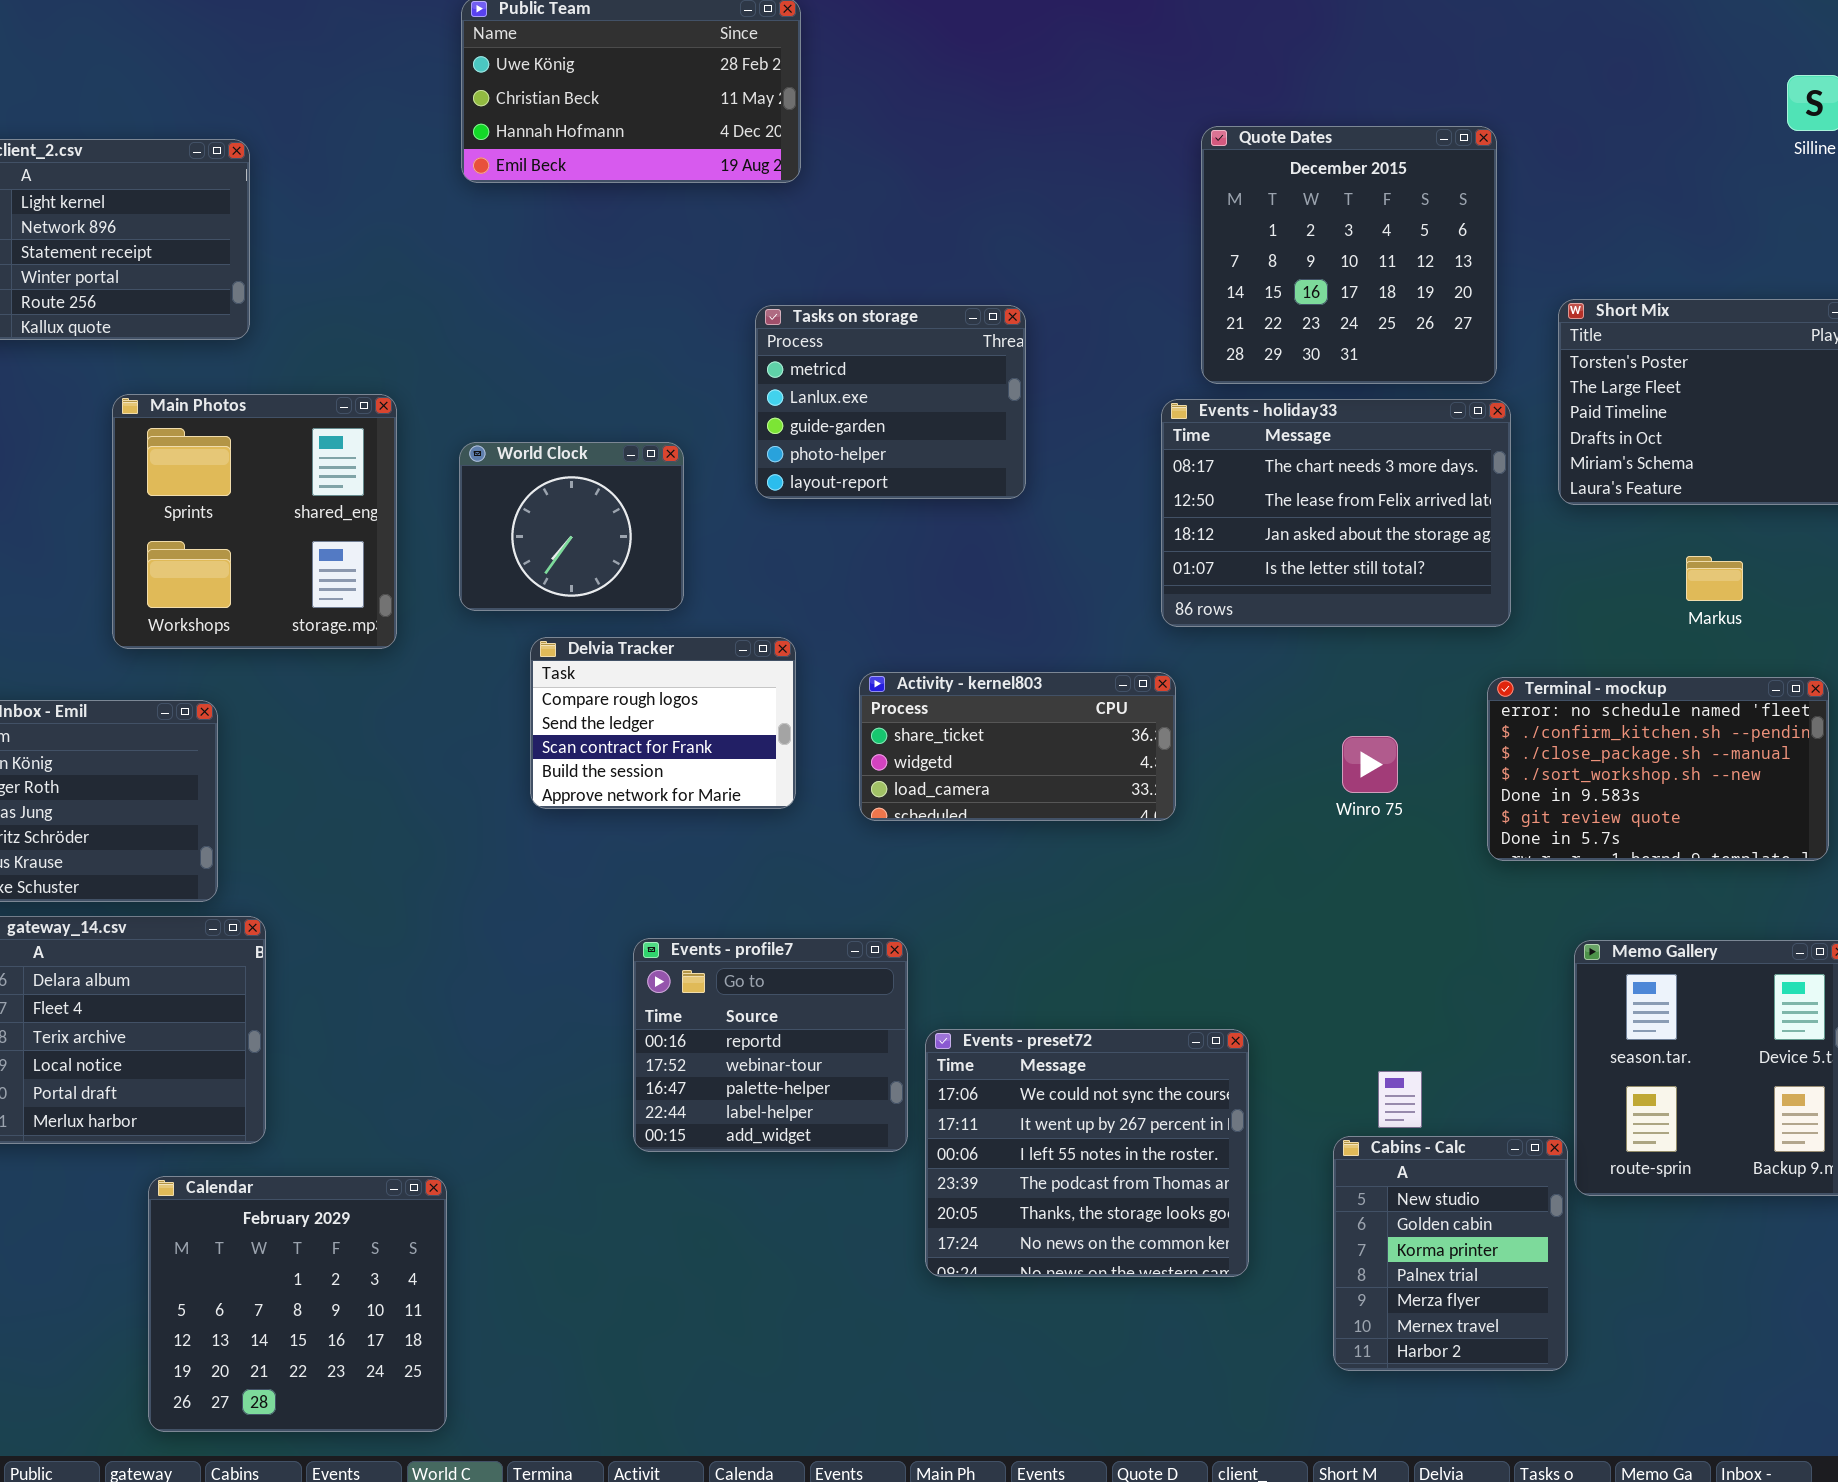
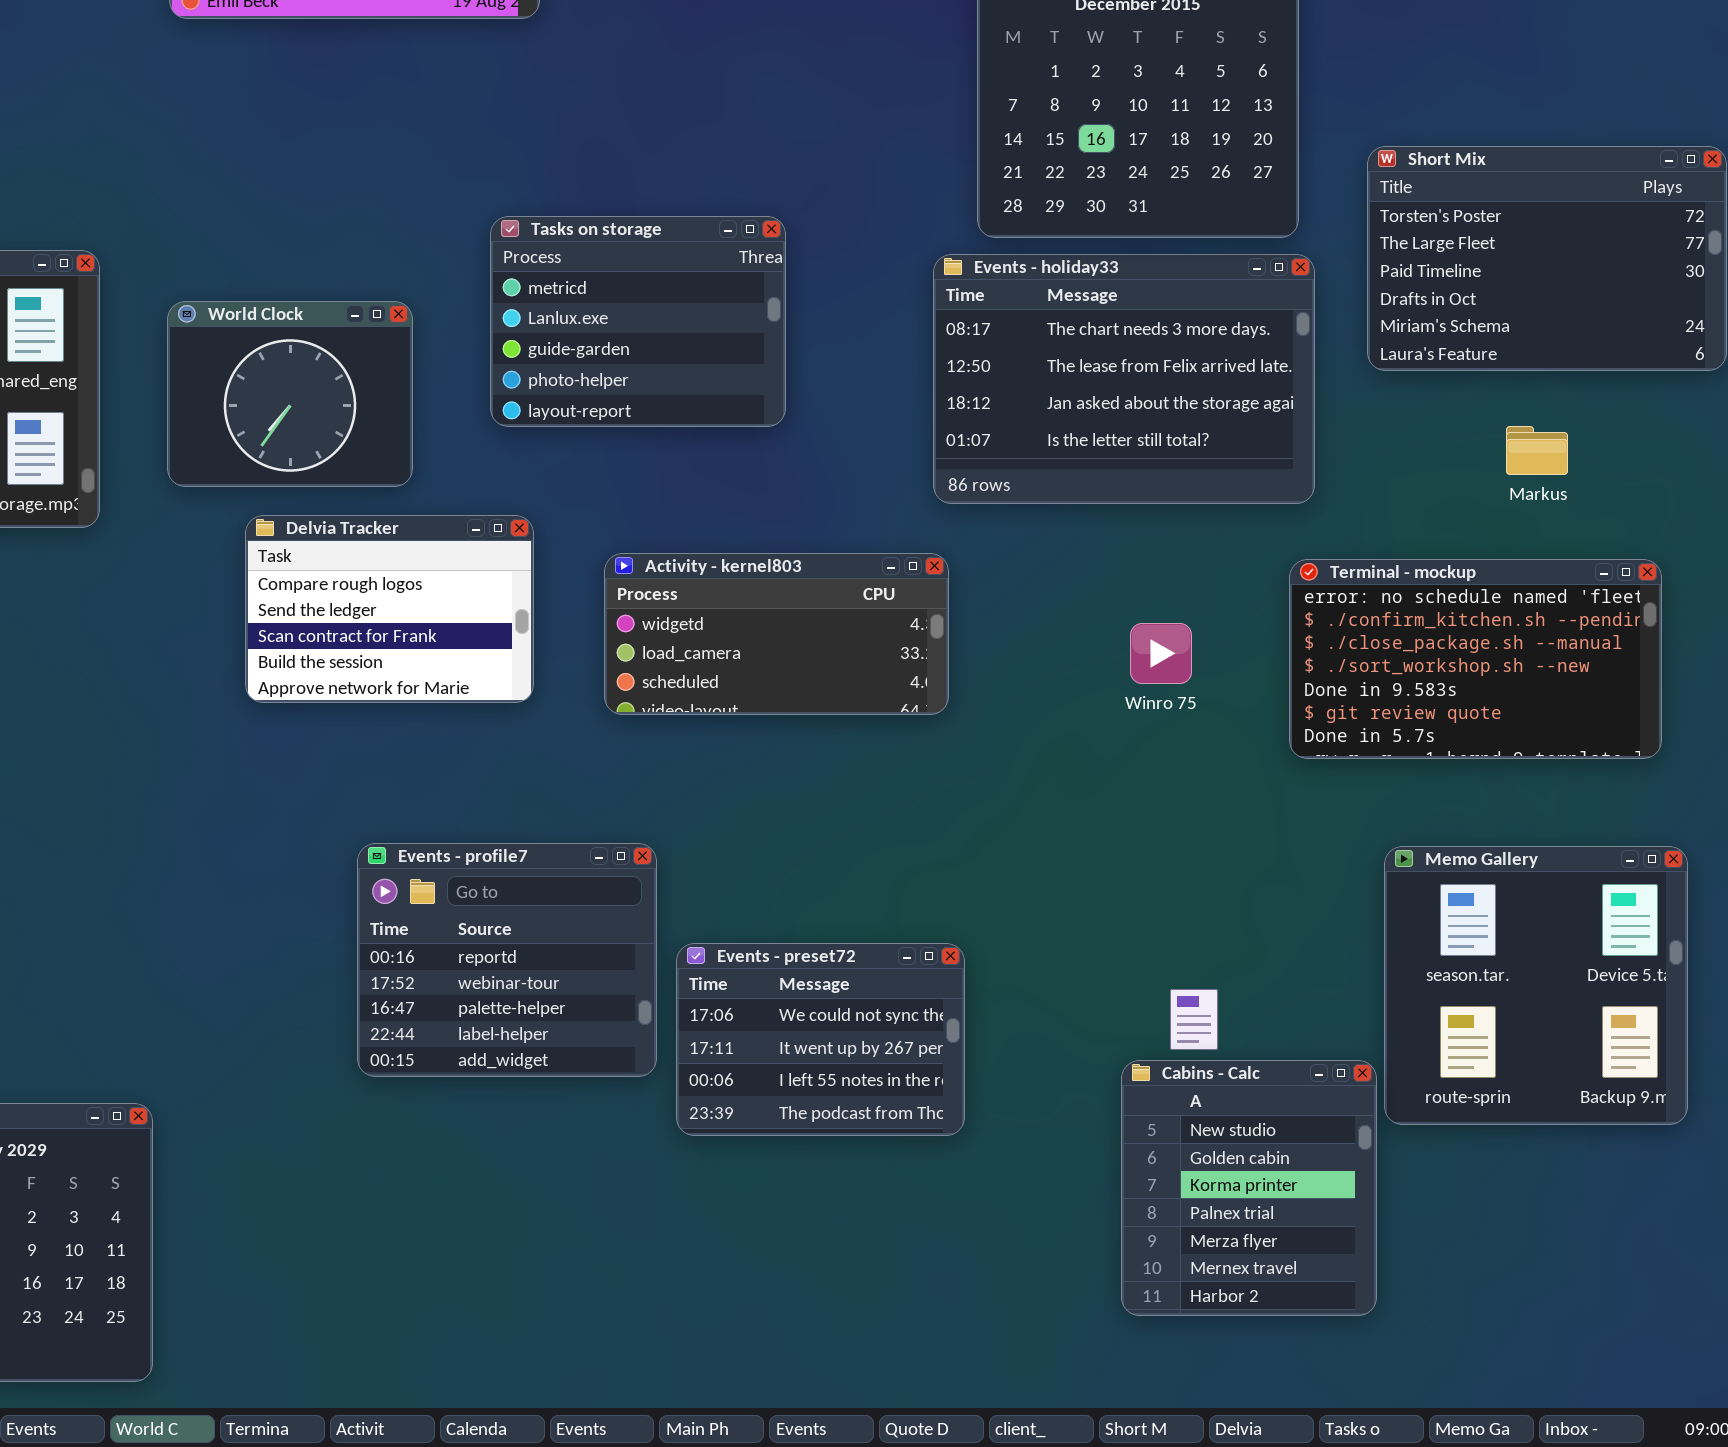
Tasks on storage: [755,305,1026,499] -> [490,216,786,427], moved
Activity - kernel803: [859,672,1176,821] -> [604,553,949,715], scrolled down 1 row
Events - preset72: [925,1029,1249,1277] -> [676,943,965,1136], resized

